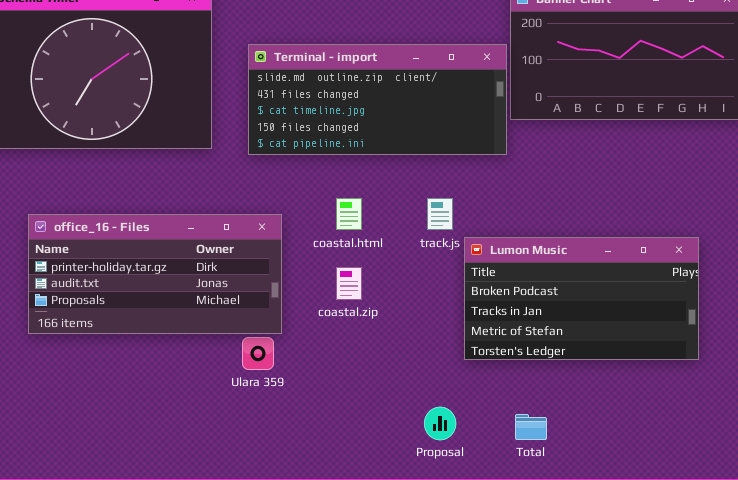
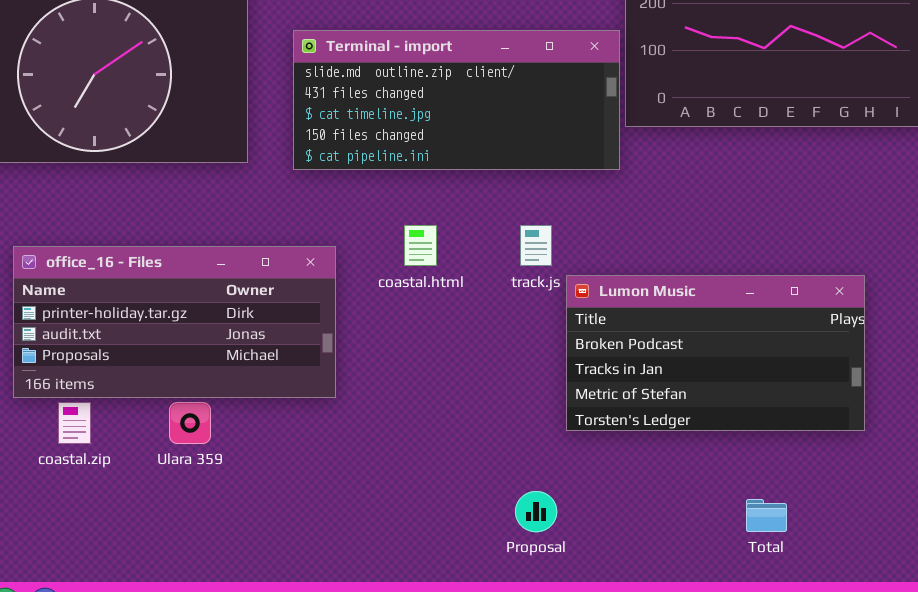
coastal.zip: [336,267,362,300] -> [58,402,91,444], moved
Ulara 359: [242,337,274,370] -> [169,402,211,444], moved
Total: [515,414,547,440] -> [746,499,787,532], moved

